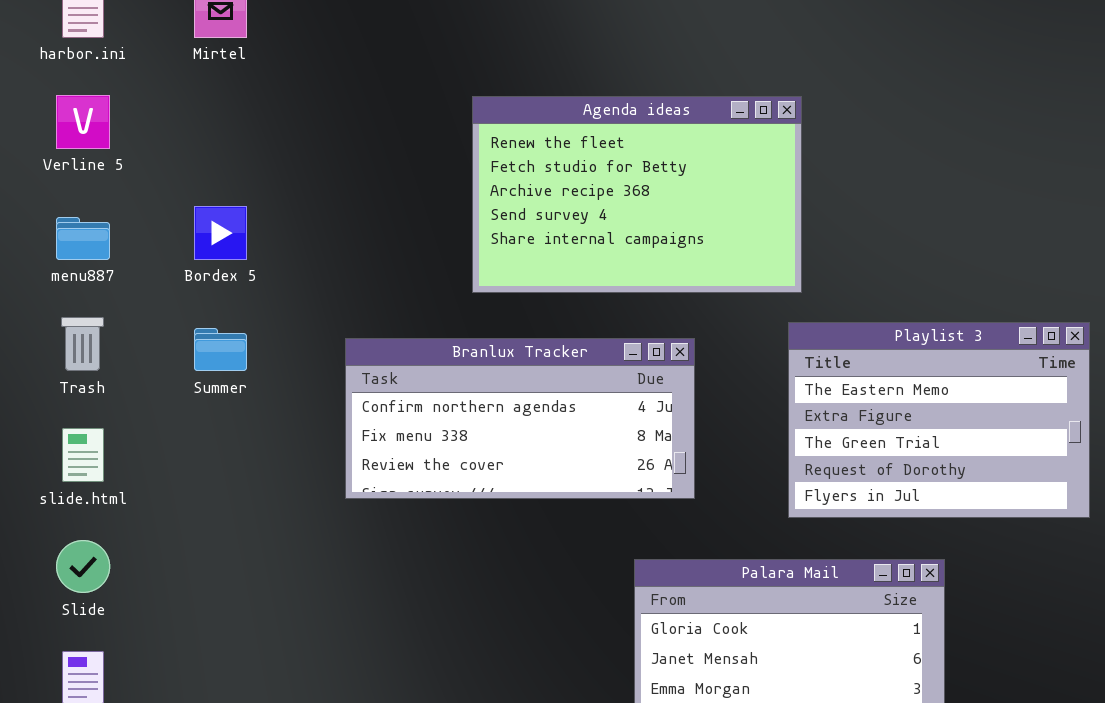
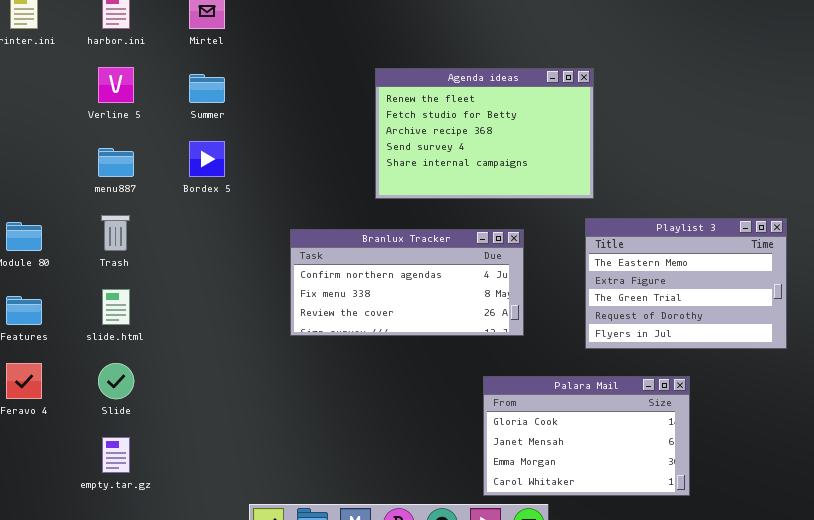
Summer: [194,328,247,371] -> [189,74,225,103], moved

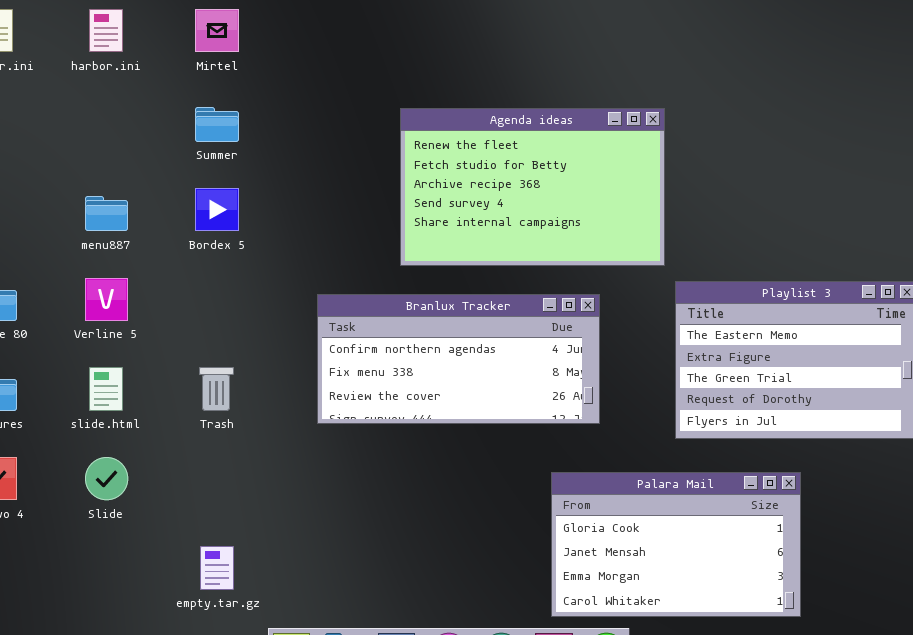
Verline 5: [98,67,134,103] -> [85,278,128,321], moved
Agenda ideas: [375,68,594,199] -> [400,108,665,266], moved
Trash: [101,215,130,251] -> [199,367,234,411], moved
empty.tar.gz: [102,437,130,473] -> [200,546,234,590], moved

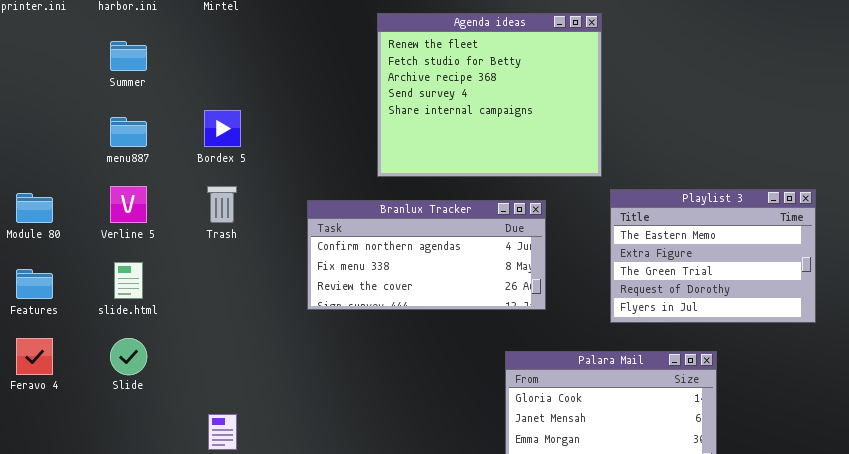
Summer: [195,107,239,142] -> [110,41,147,71], moved
Agenda ideas: [400,108,665,266] -> [377,13,602,177], resized
Trash: [199,367,234,411] -> [207,186,237,223], moved

